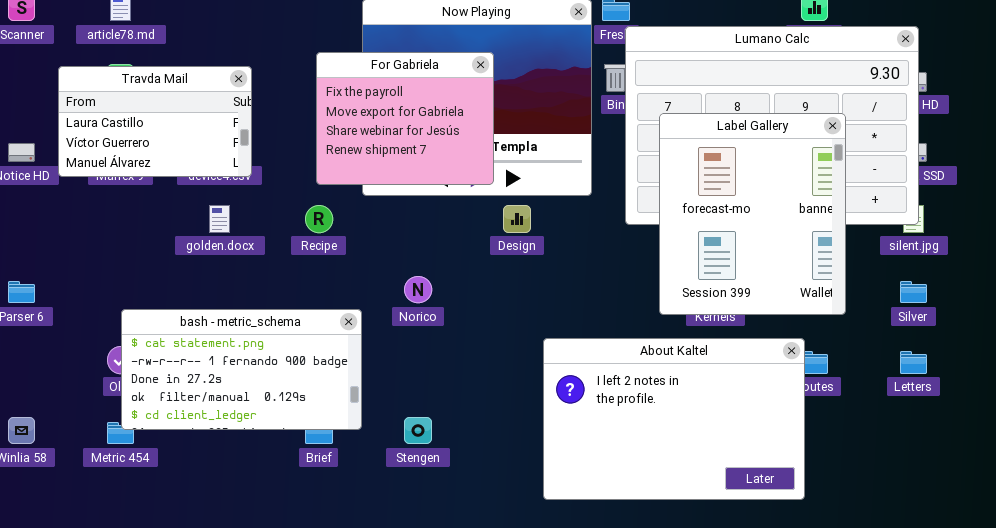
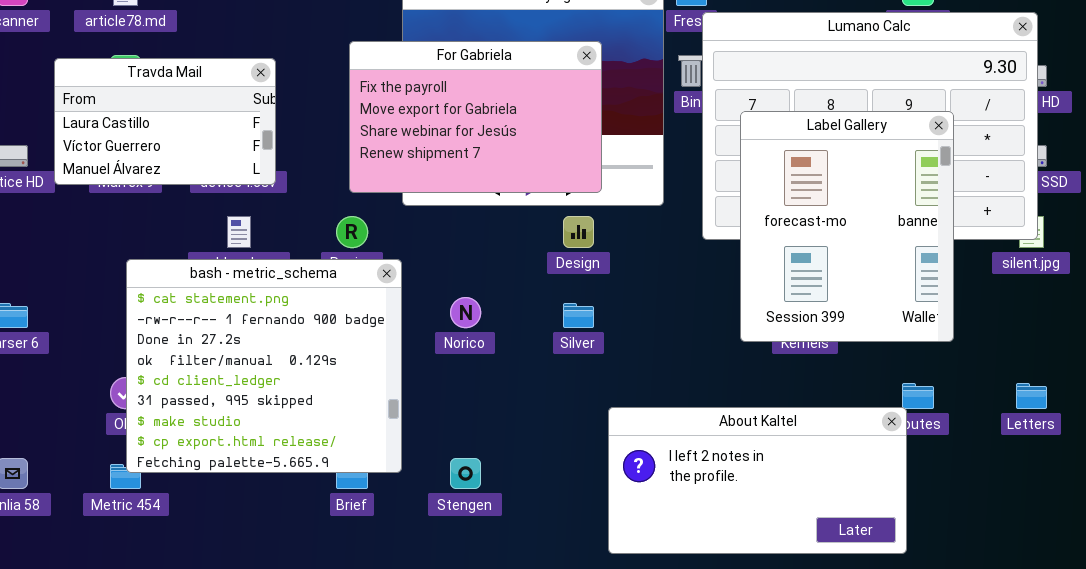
For Gabriela: [316,52,494,185] -> [349,41,602,193], resized
Silver: [900,281,927,303] -> [563,303,594,328], moved
bash - metric_schema: [121,309,362,430] -> [126,259,402,473], resized
About Kaltel: [543,338,805,500] -> [608,407,907,554], resized

